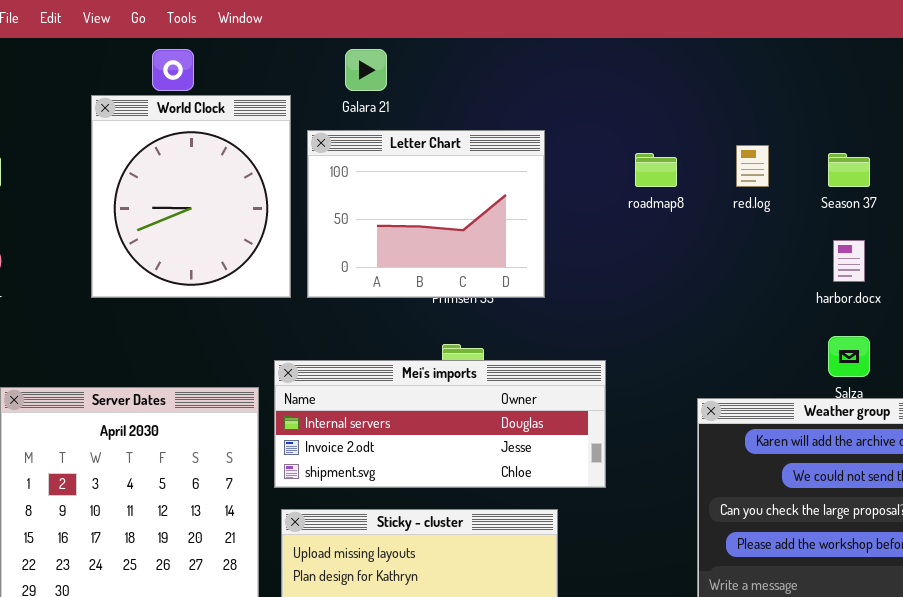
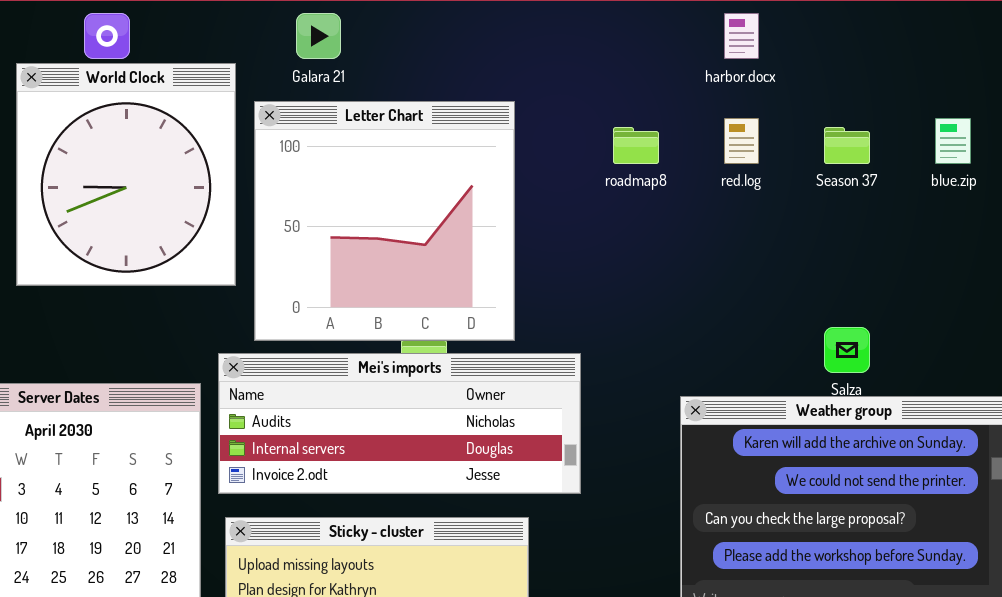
Letter Chart: [307,130,545,298] -> [254,101,515,341], resized
harbor.docx: [833,240,865,282] -> [724,13,759,59], moved
Mei's imports: [274,360,606,488] -> [218,353,581,494], scrolled up 1 row

